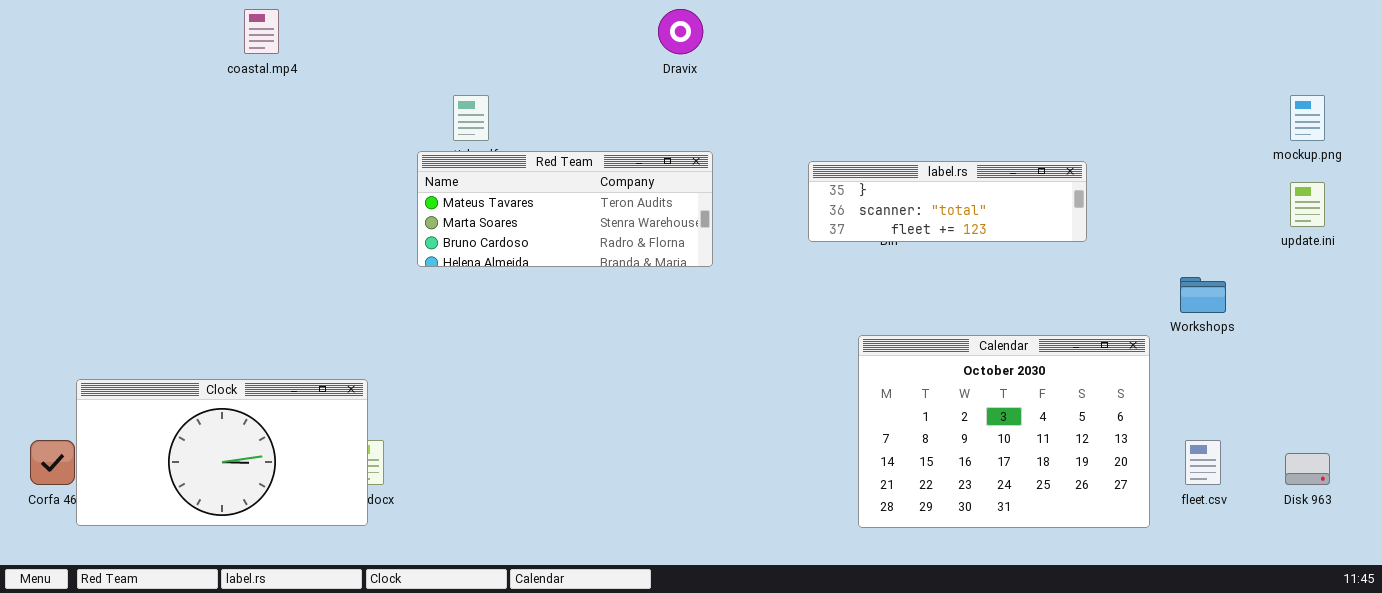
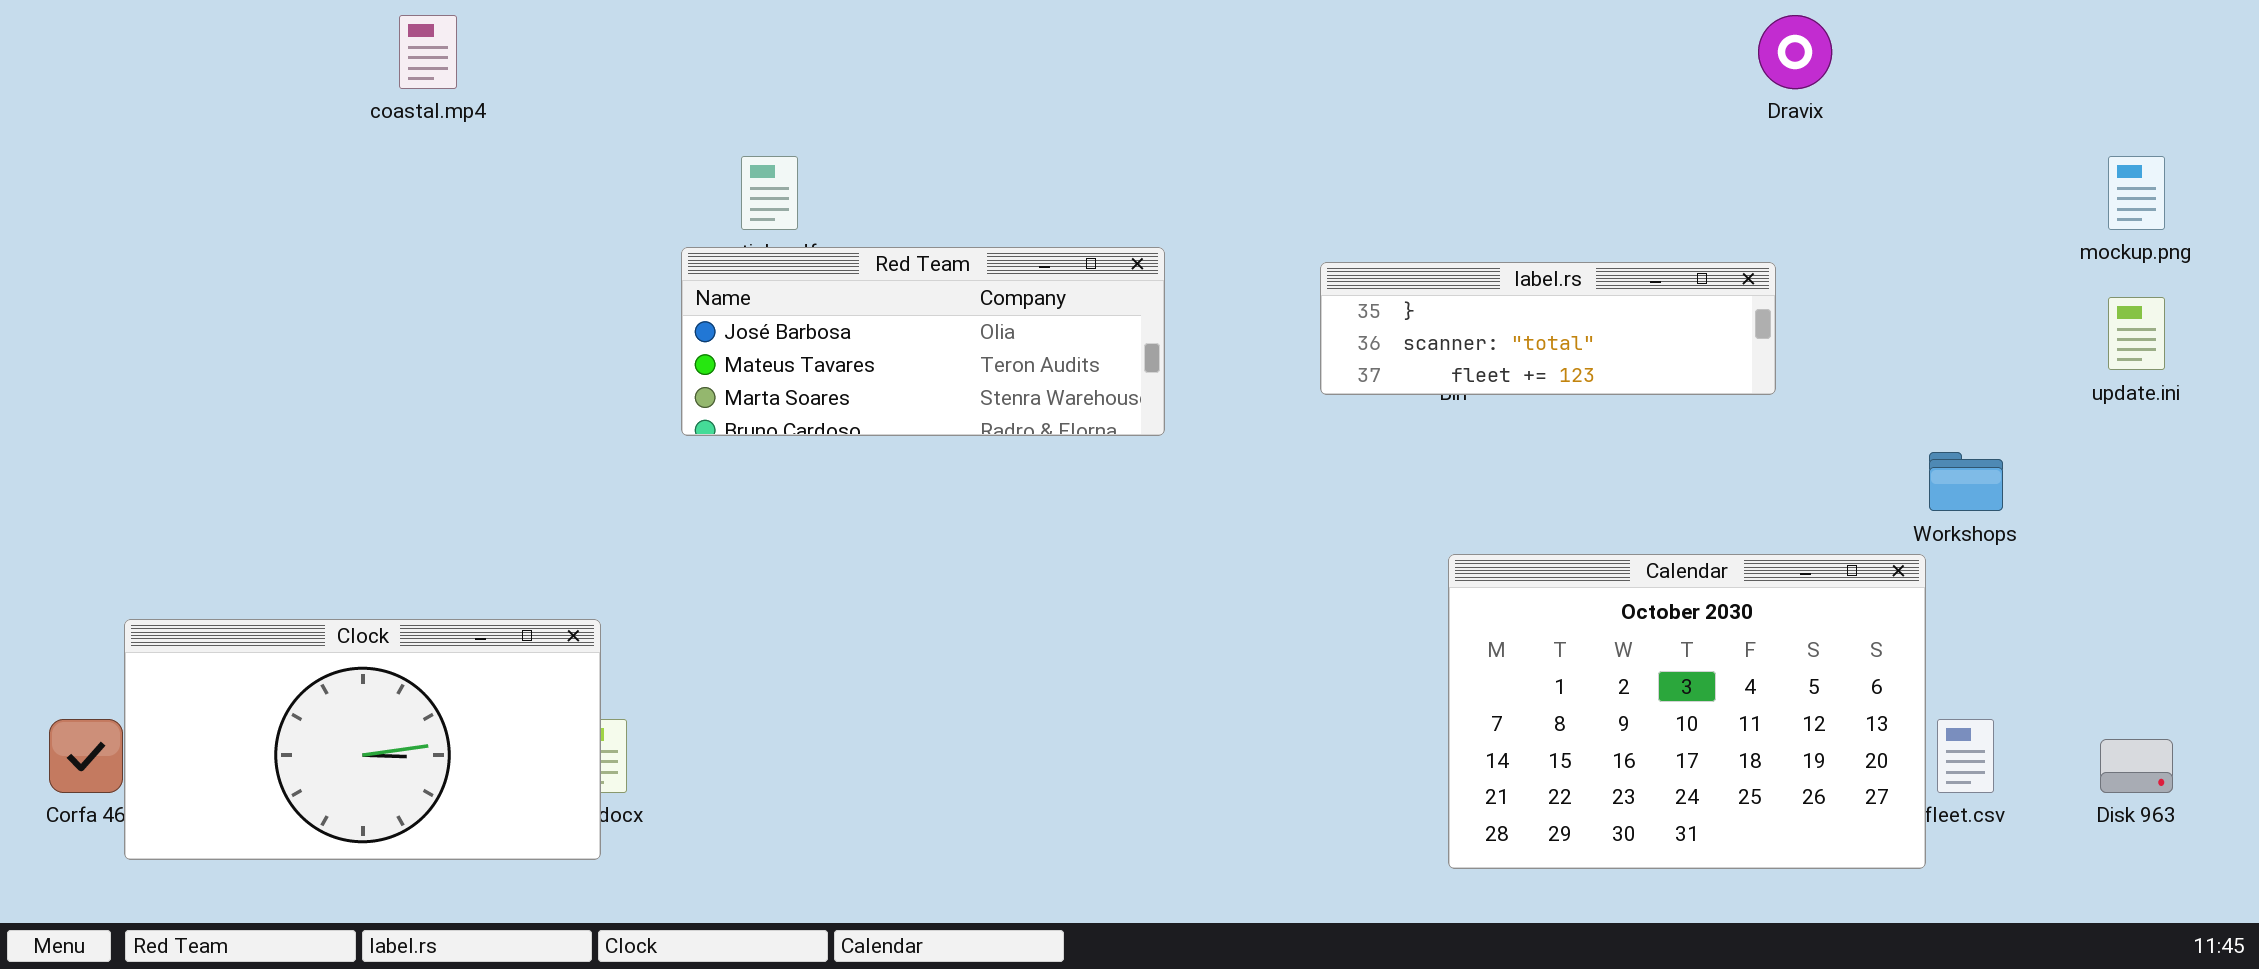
Dravix: [658,9,703,54] -> [1758,15,1832,89], moved
Red Team: [417,151,713,267] -> [681,247,1165,436], scrolled up 1 row
Calendar: [858,335,1150,528] -> [1448,554,1926,869], moved

